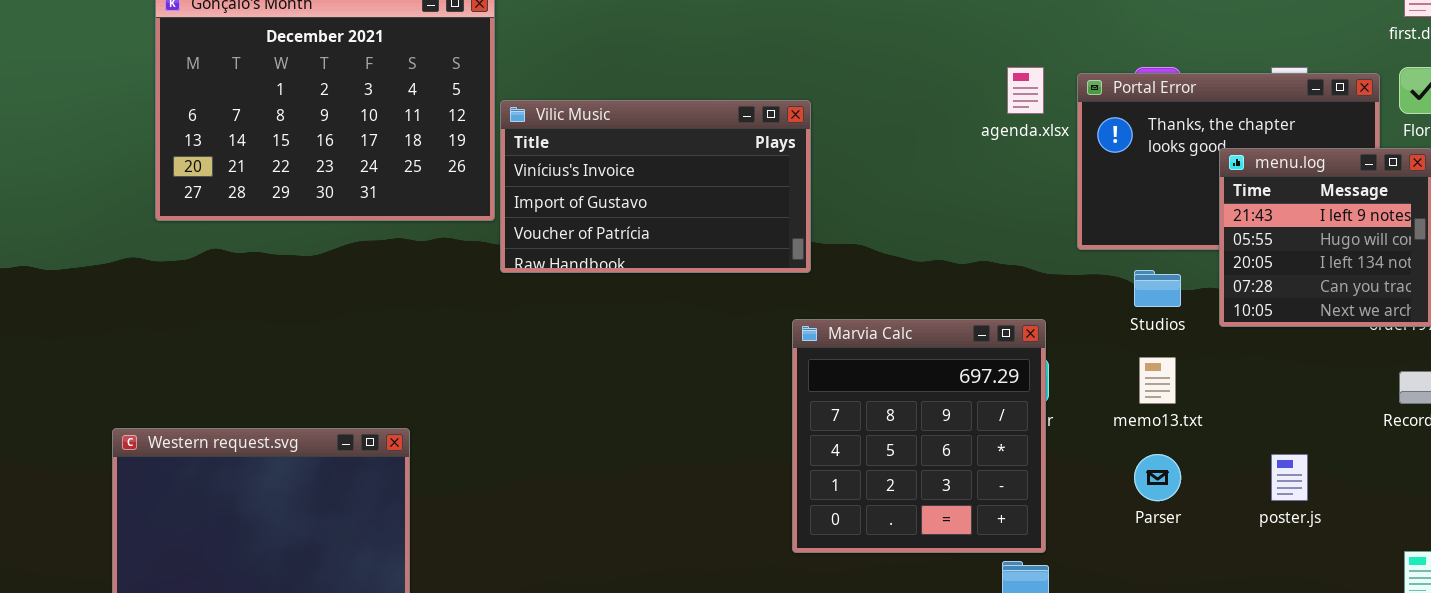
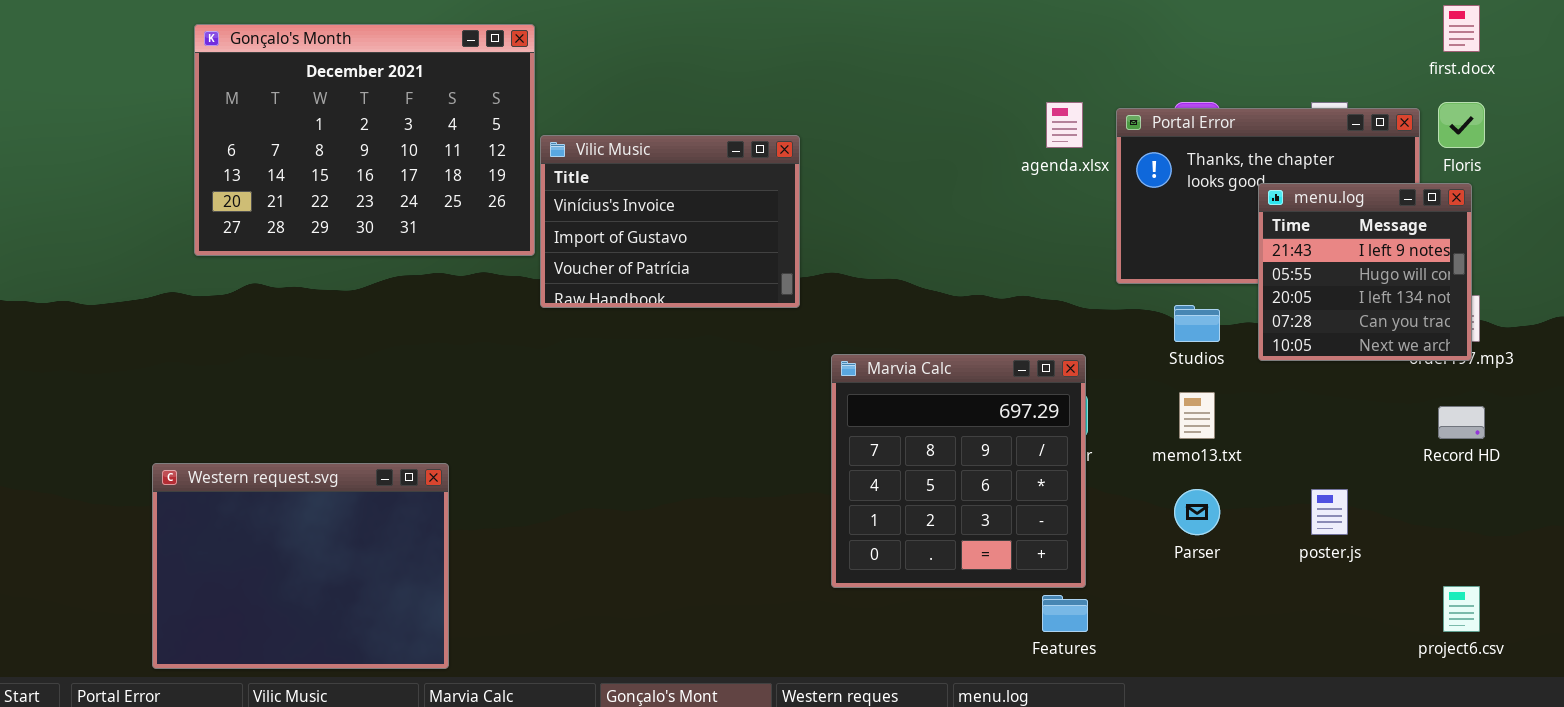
Vilic Music: [500,100,811,273] -> [540,135,800,308], resized

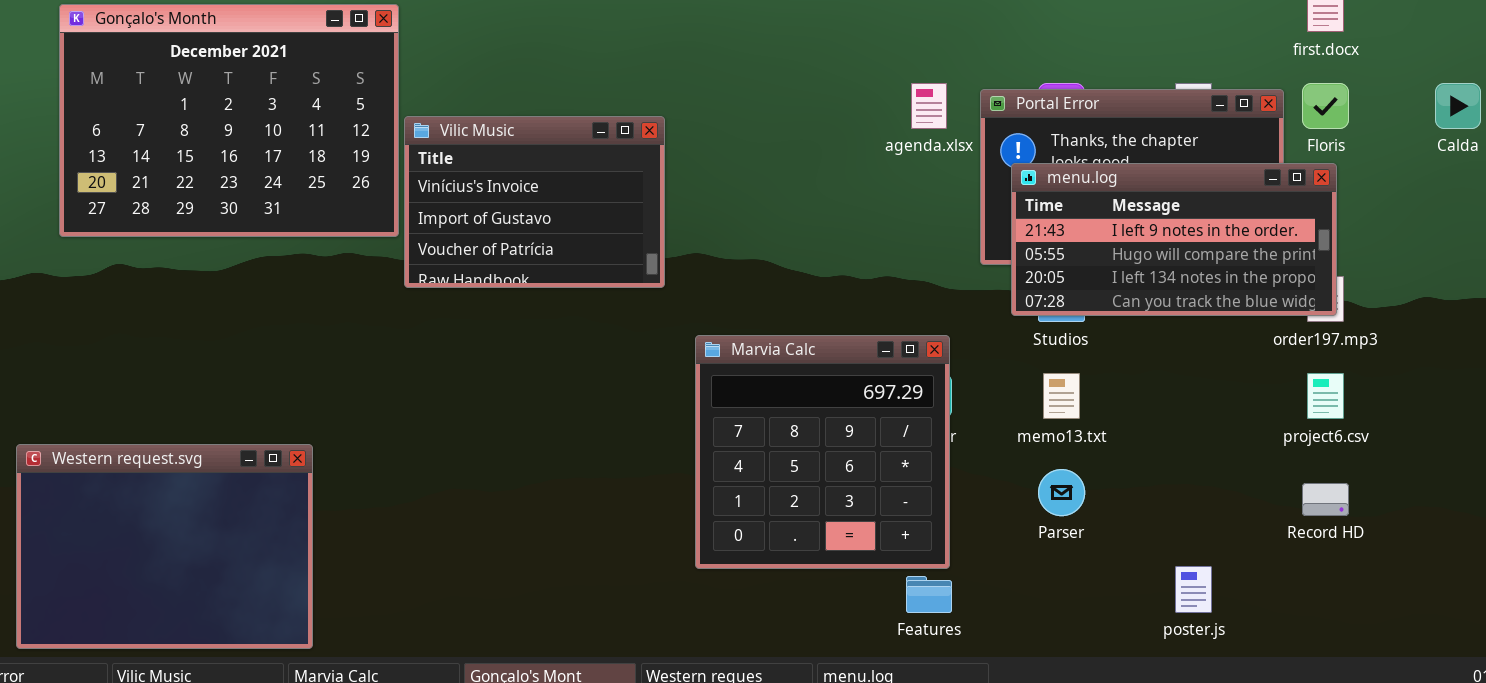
menu.log: [1258,183,1472,361] -> [1011,163,1337,316], resized
Record HD: [1438,406,1485,439] -> [1302,483,1349,516], moved
poster.js: [1311,489,1348,535] -> [1175,566,1212,613], moved
project6.csv: [1443,586,1480,632] -> [1307,373,1344,419], moved

